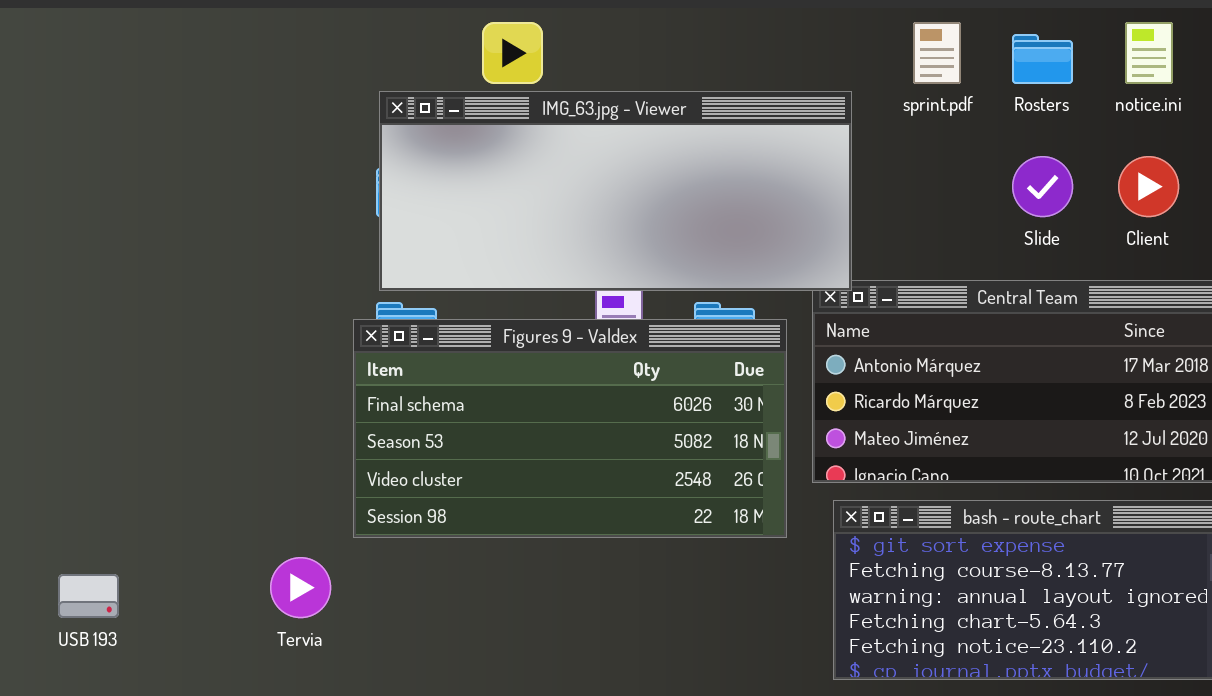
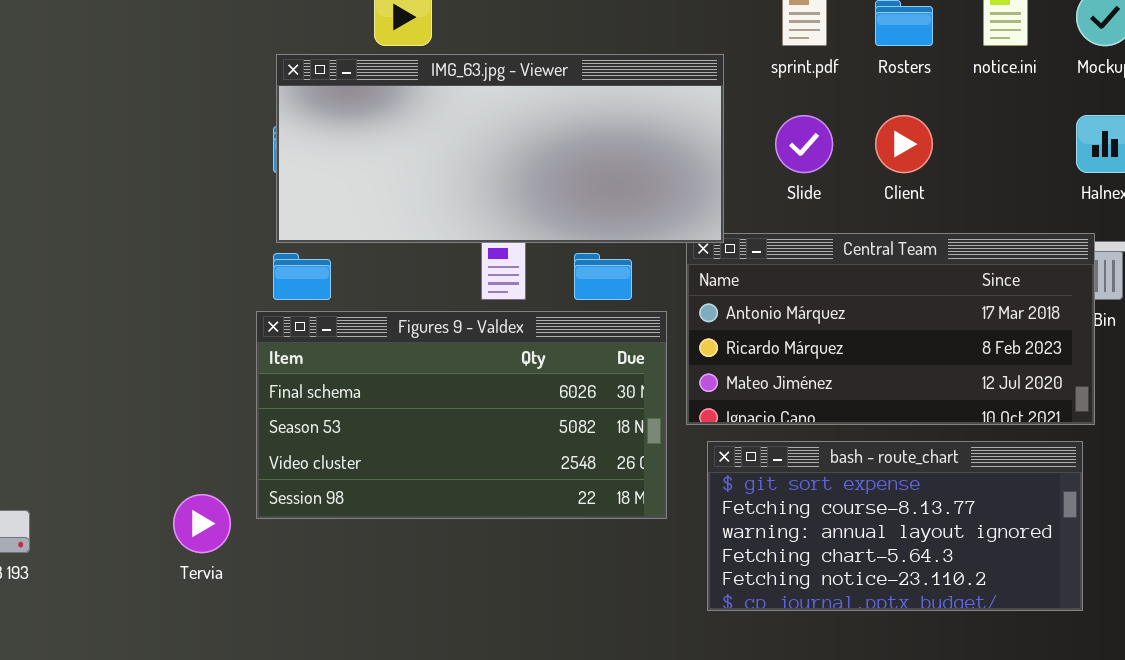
Slide: [1012,156,1073,217] -> [775,115,833,173], moved
Client: [1118,156,1179,217] -> [875,115,933,173], moved
Figures 9 - Valdex: [353,319,787,538] -> [256,311,667,519], moved

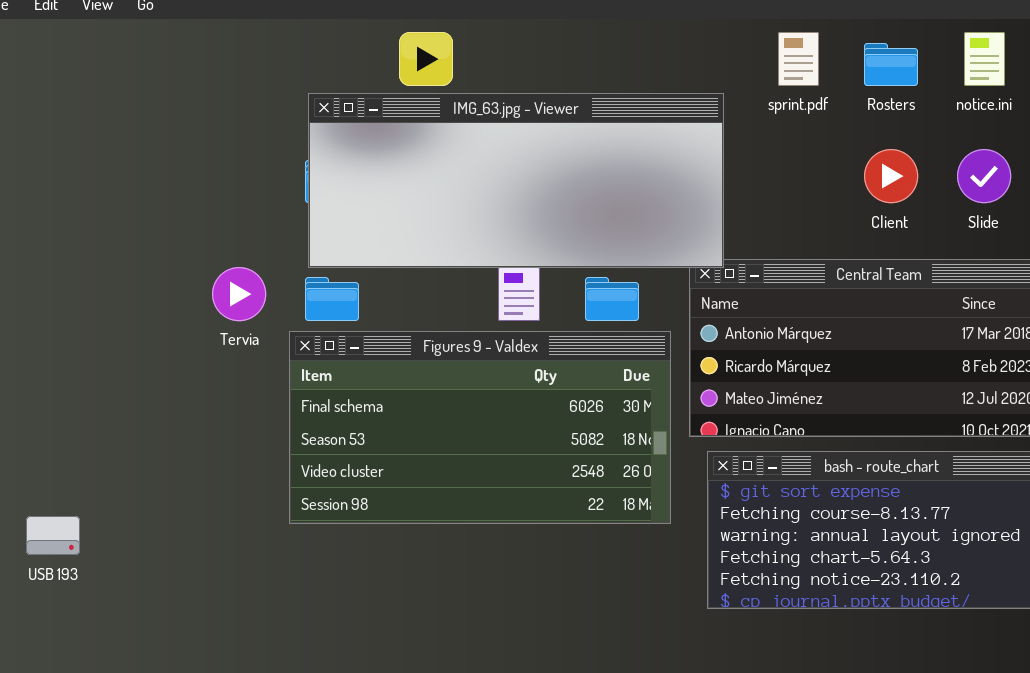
Slide: [775,115,833,173] -> [957,149,1011,203], moved
Tervia: [173,494,231,553] -> [212,267,266,321], moved

